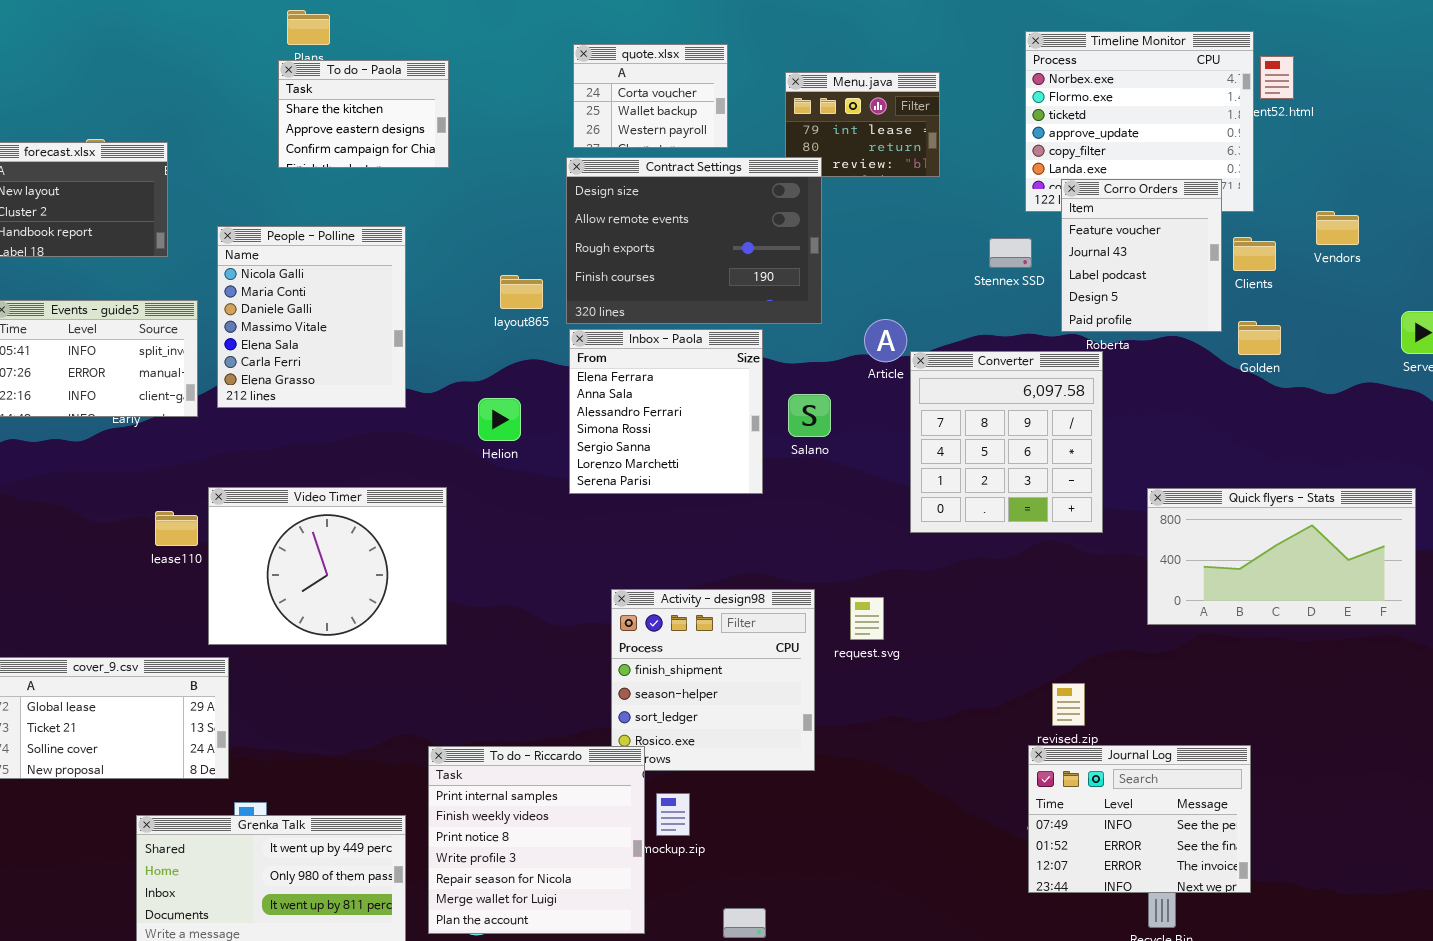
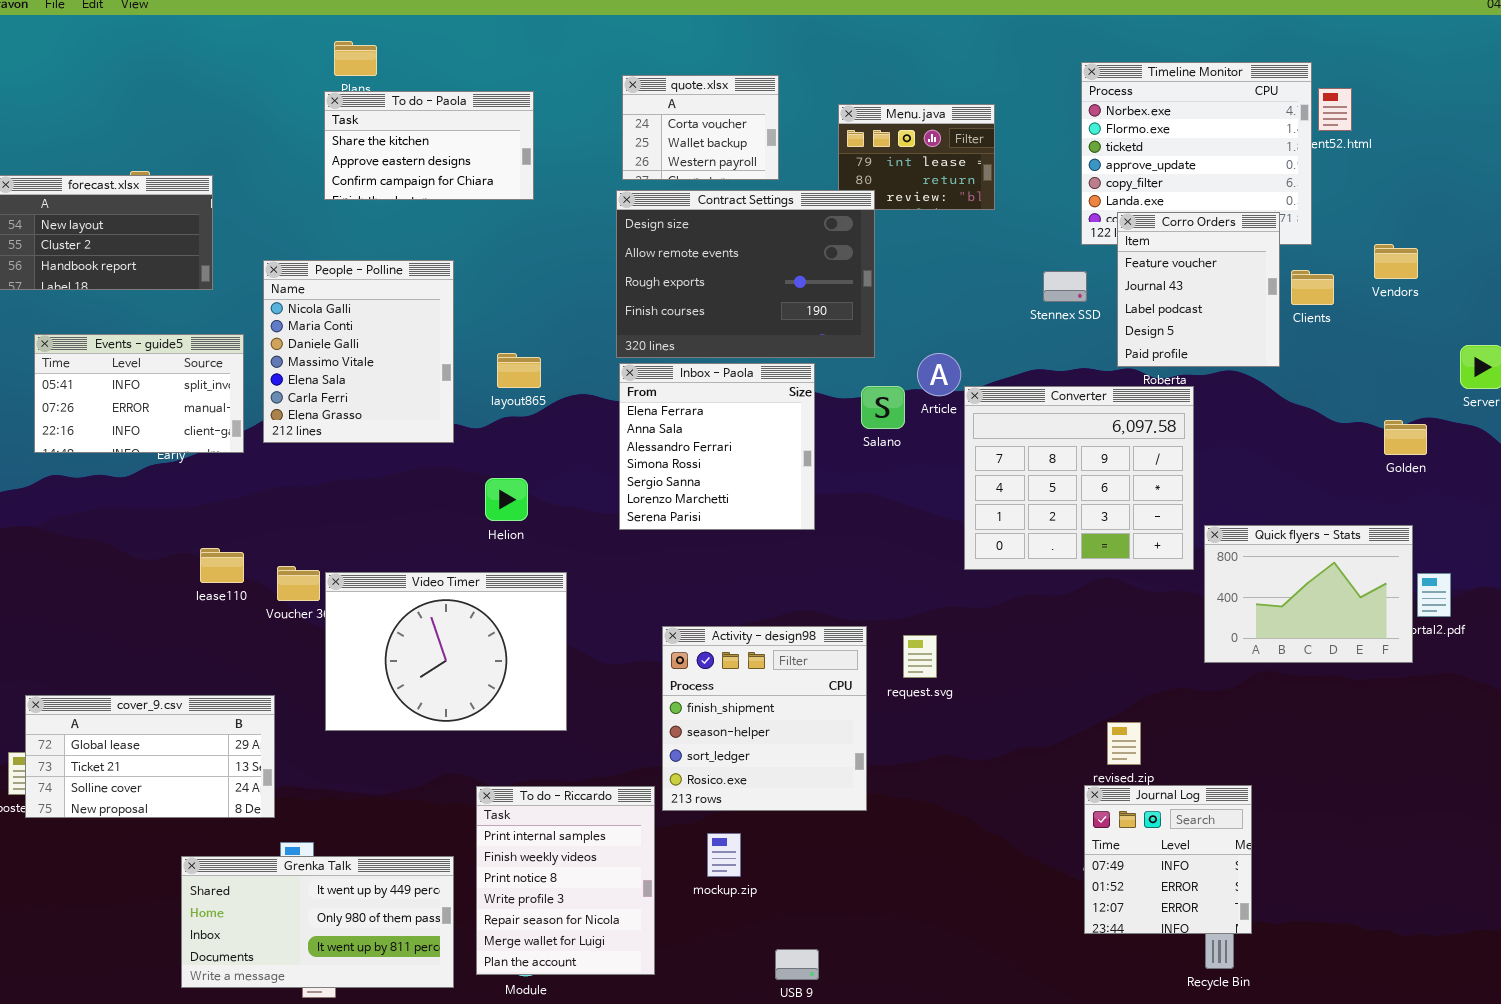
To do - Paola: [278,60,449,168] -> [324,91,534,200], resized
layout865: [500,275,543,309] -> [497,353,541,388], moved
Golden: [1238,321,1281,355] -> [1384,420,1427,455], moved
Converter: [910,351,1103,533] -> [964,386,1194,570], resized
Salano: [788,394,831,437] -> [861,386,905,429], moved
Helion: [478,398,521,441] -> [485,478,528,521], moved
Video Timer: [208,487,447,645] -> [325,572,567,731], moved
Quick flyers - Stats: [1147,488,1416,625] -> [1204,525,1413,663], resized
Journal Log: [1028,745,1251,893] -> [1084,785,1252,934], resized
To do - Riccardo: [428,746,645,934] -> [476,786,655,975], resized

